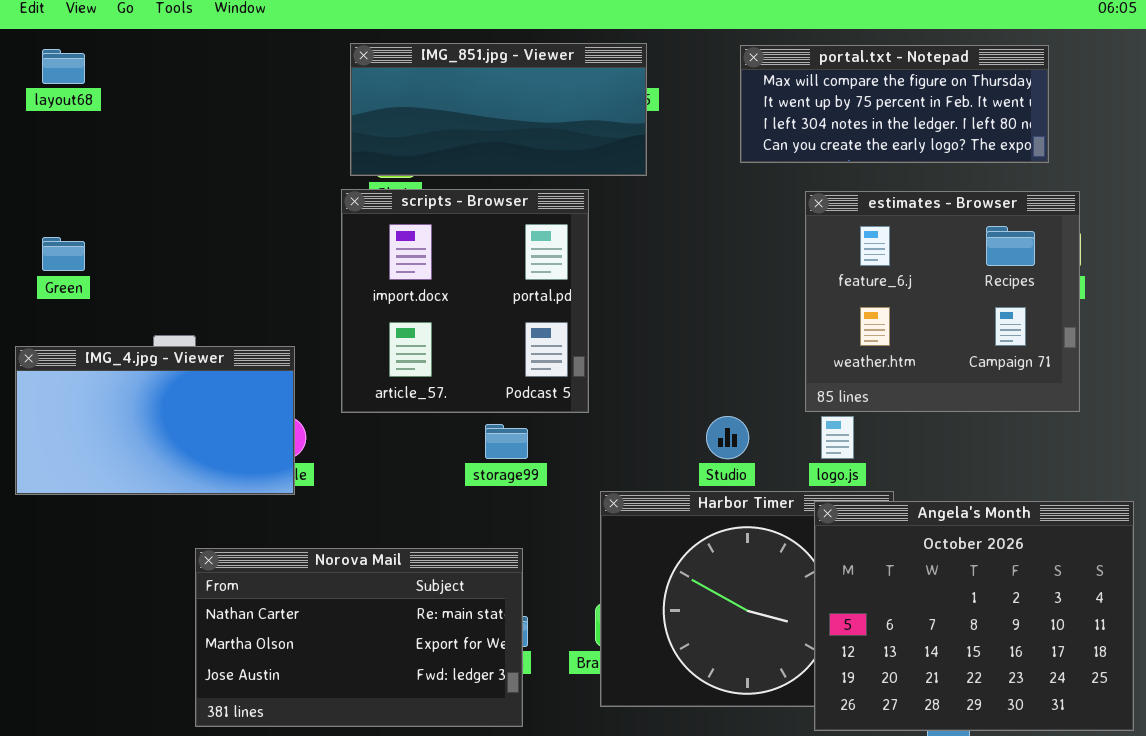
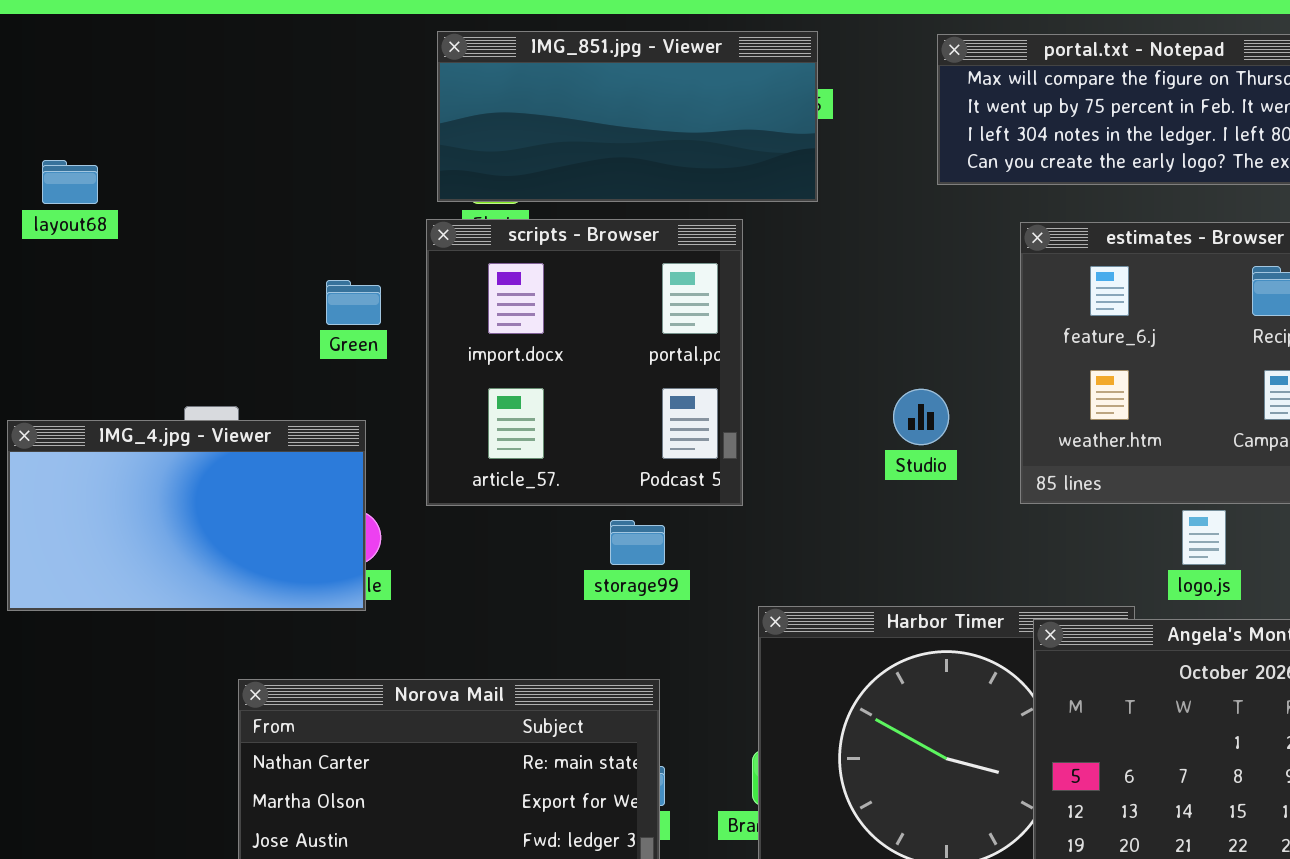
layout68: [42,49,85,84] -> [42,160,98,204], moved
Green: [42,237,85,271] -> [326,280,381,325], moved
Studio: [706,416,749,459] -> [893,389,949,445], moved
logo.js: [821,416,854,459] -> [1182,510,1226,565], moved

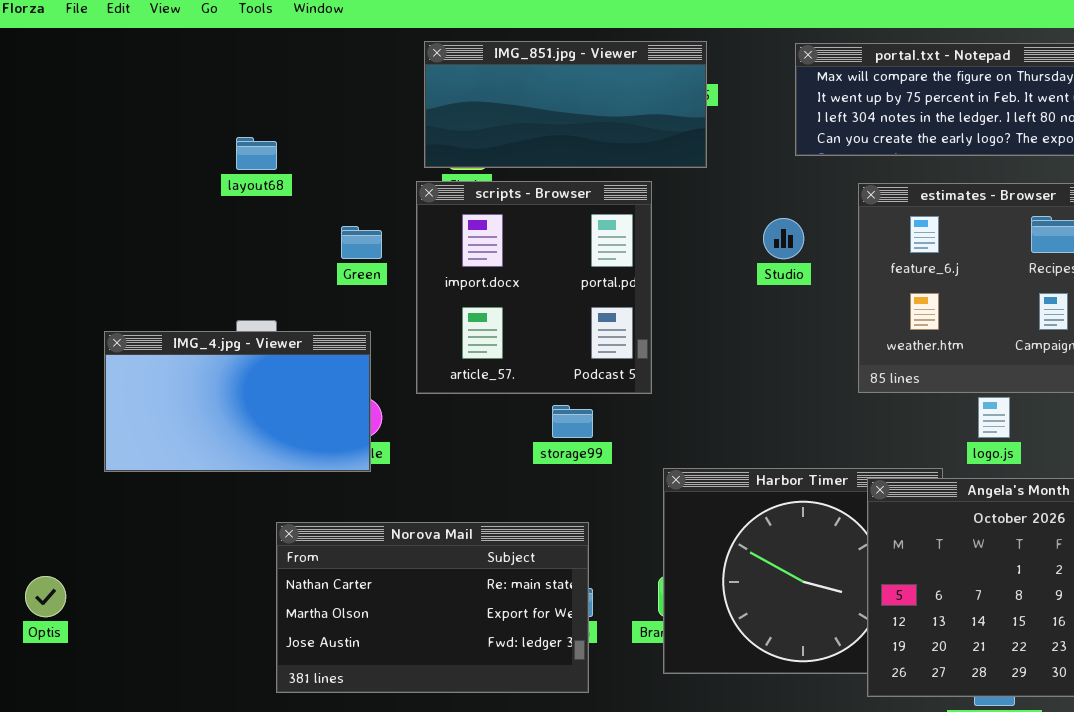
layout68: [42,160,98,204] -> [236,137,277,170], moved
Studio: [893,389,949,445] -> [763,218,804,259], moved

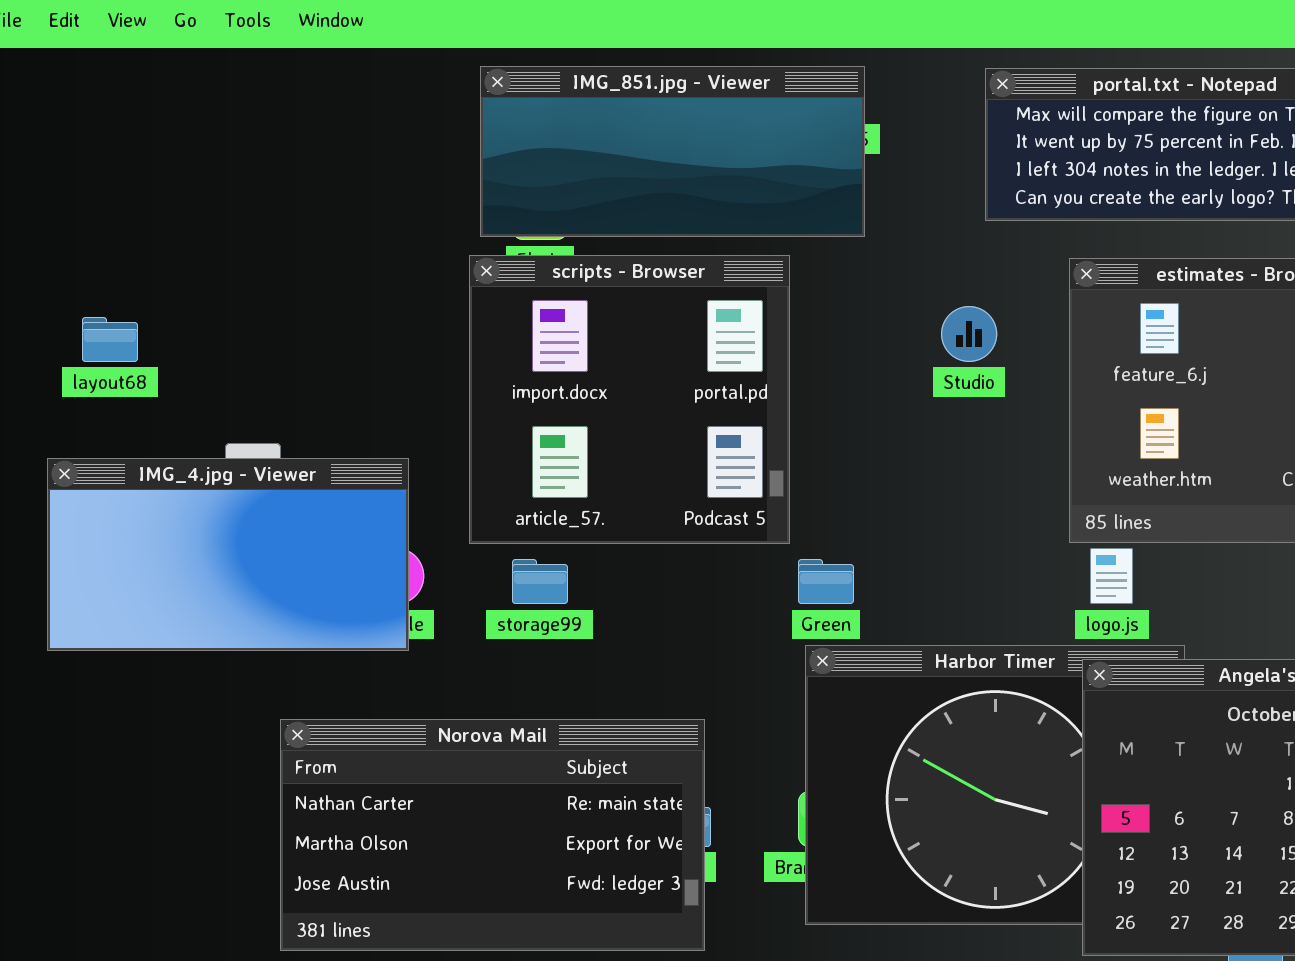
layout68: [236,137,277,170] -> [82,317,138,362], moved
Green: [341,226,382,259] -> [798,559,854,604], moved
logo.js: [978,397,1010,438] -> [1090,548,1133,604], moved
storage99: [552,405,593,438] -> [512,559,568,604], moved

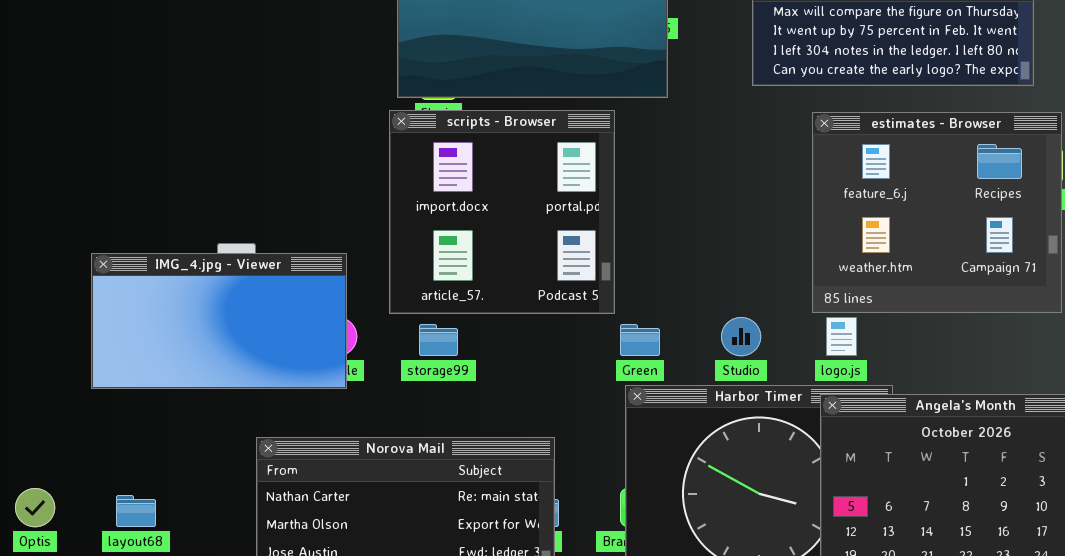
Studio: [941,306,997,362] -> [721,317,761,356], moved
layout68: [82,317,138,362] -> [116,495,156,527], moved

